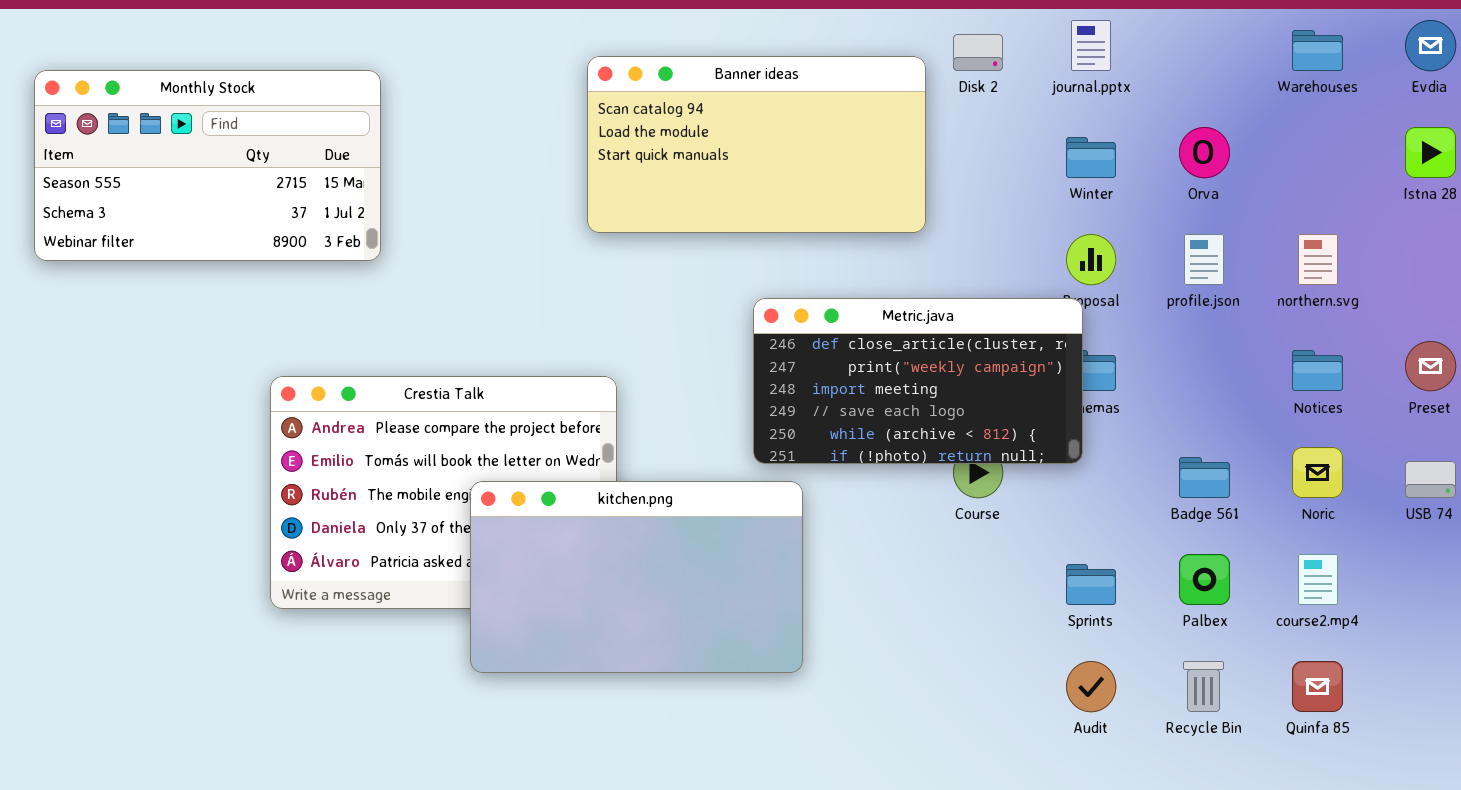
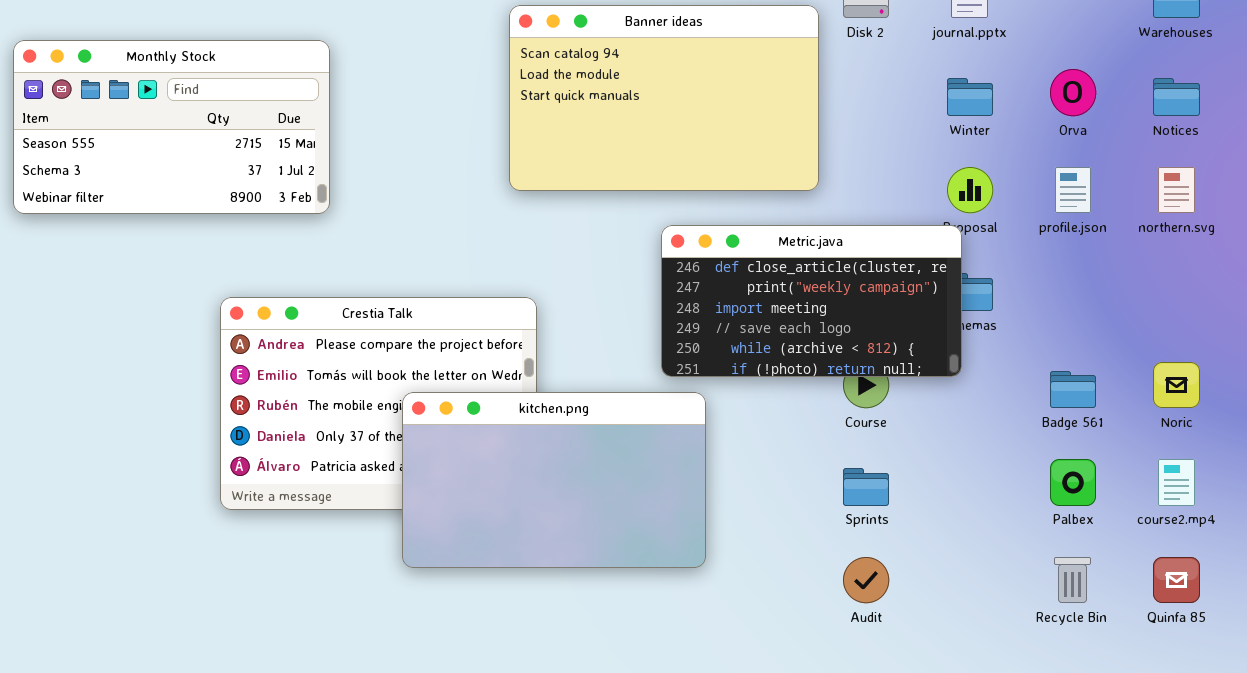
Banner ideas: [587,56,926,233] -> [509,5,819,191], resized
Monthly Stock: [34,70,381,261] -> [13,40,330,214], moved
Notices: [1292,350,1343,391] -> [1153,78,1200,116], moved
Sprints: [1066,564,1116,605] -> [843,468,889,506], moved
Audit: [1066,661,1116,712] -> [843,557,889,603], moved

